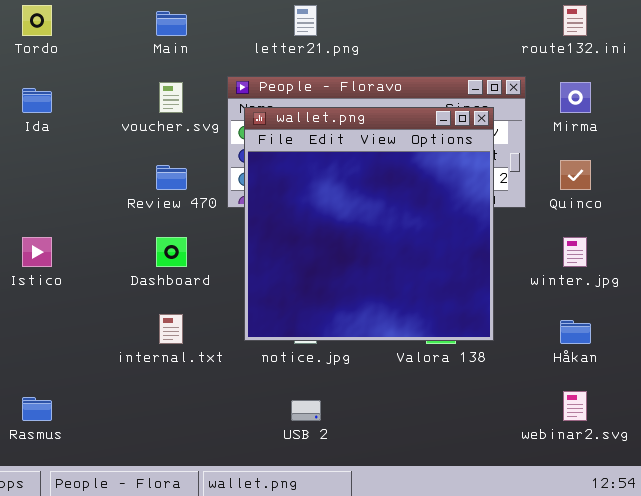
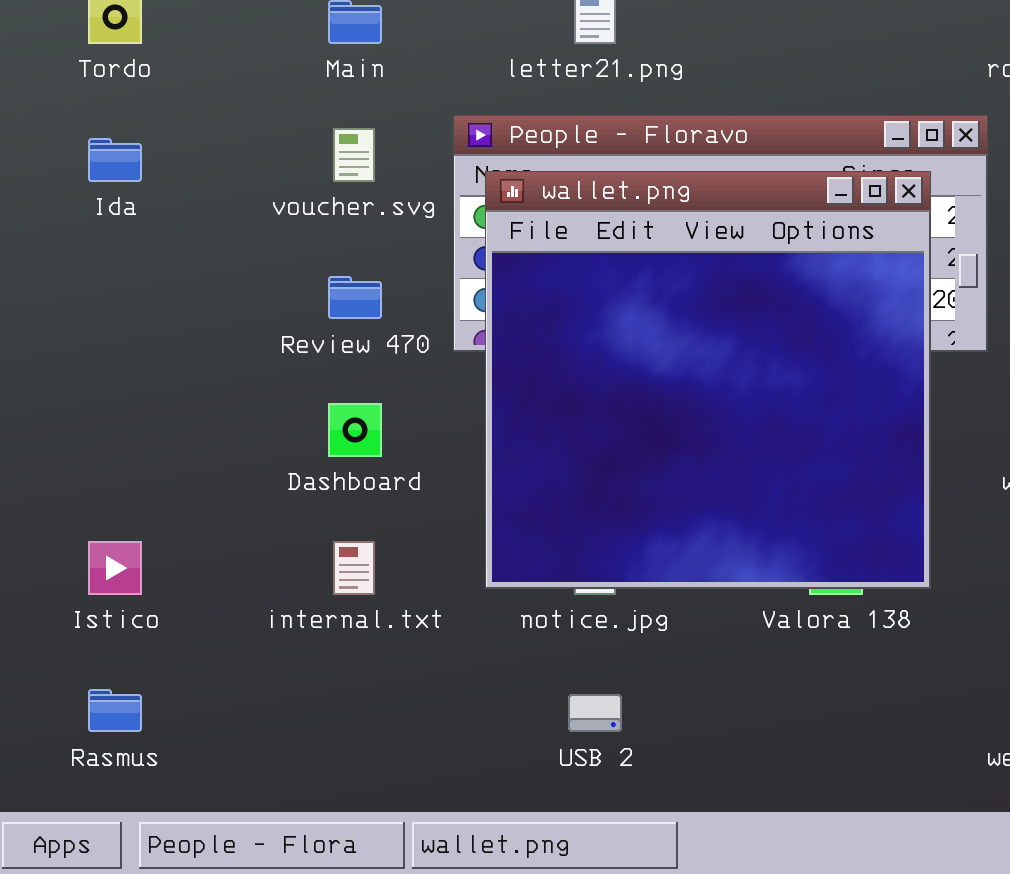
Istico: [22,237,52,267] -> [88,541,142,595], moved

